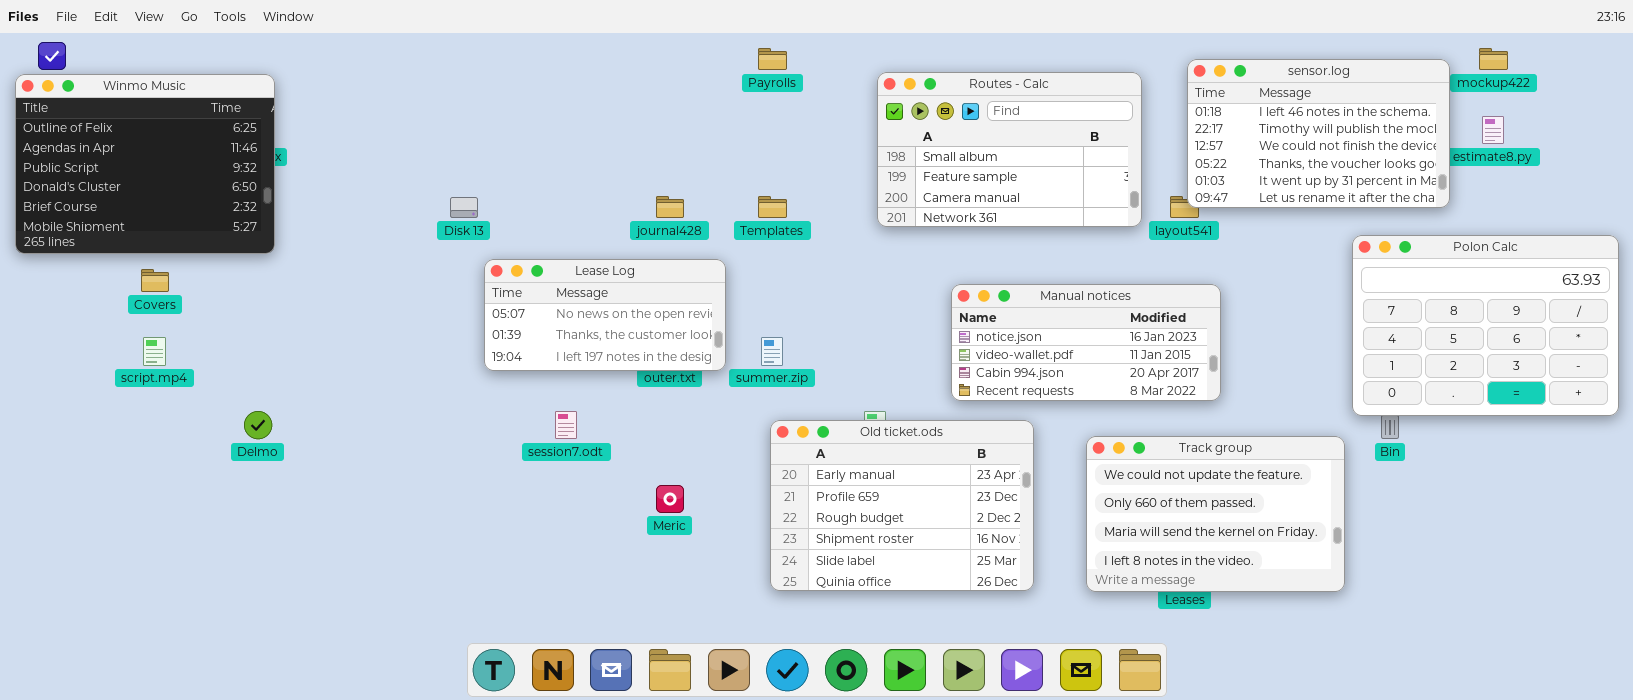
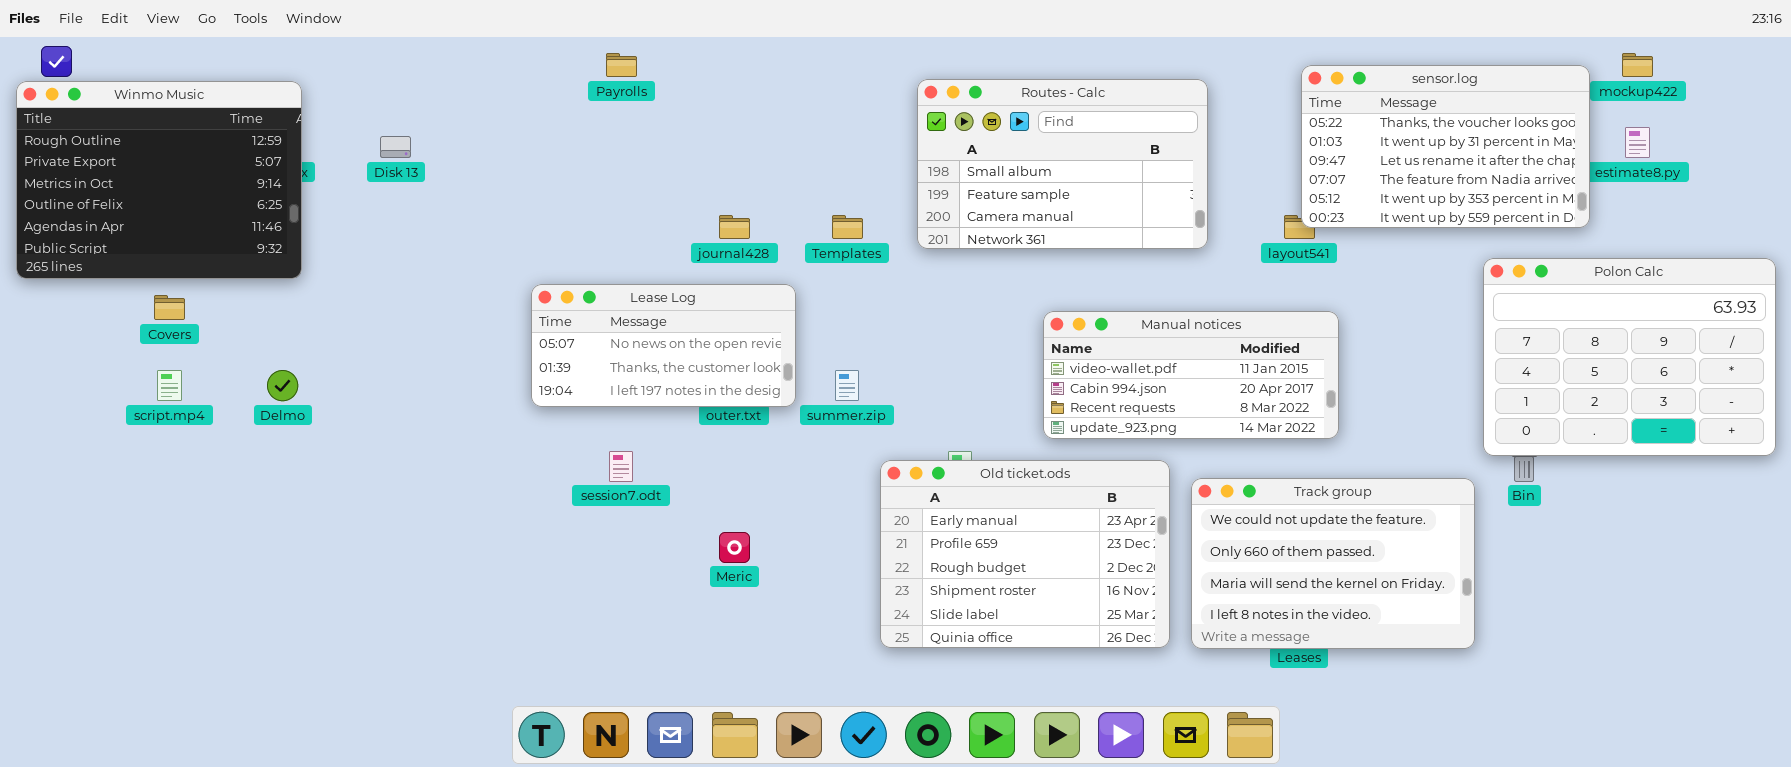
Payrolls: [758,48,787,70] -> [606,53,637,77], moved
sensor.log: [1187,59,1450,208] -> [1301,65,1590,228], scrolled down 3 rows
Routes - Calc: [877,72,1142,227] -> [917,79,1208,249], moved
Winmo Music: [15,74,275,254] -> [16,81,302,279], scrolled up 3 rows
Disk 13: [450,197,478,218] -> [380,136,411,158], moved
Manual notices: [951,284,1221,401] -> [1043,311,1339,439], scrolled down 1 row
Delmo: [244,411,272,439] -> [267,370,298,401], moved
Old ticket.ods: [770,420,1034,591] -> [880,460,1170,648], moved

